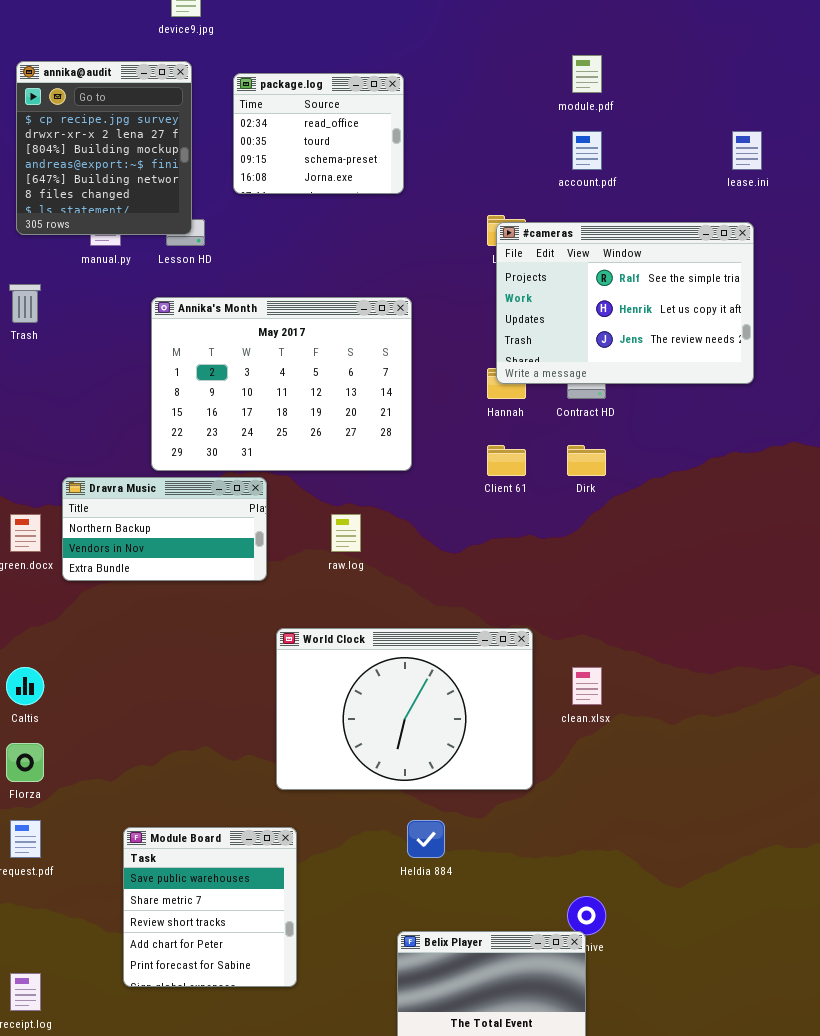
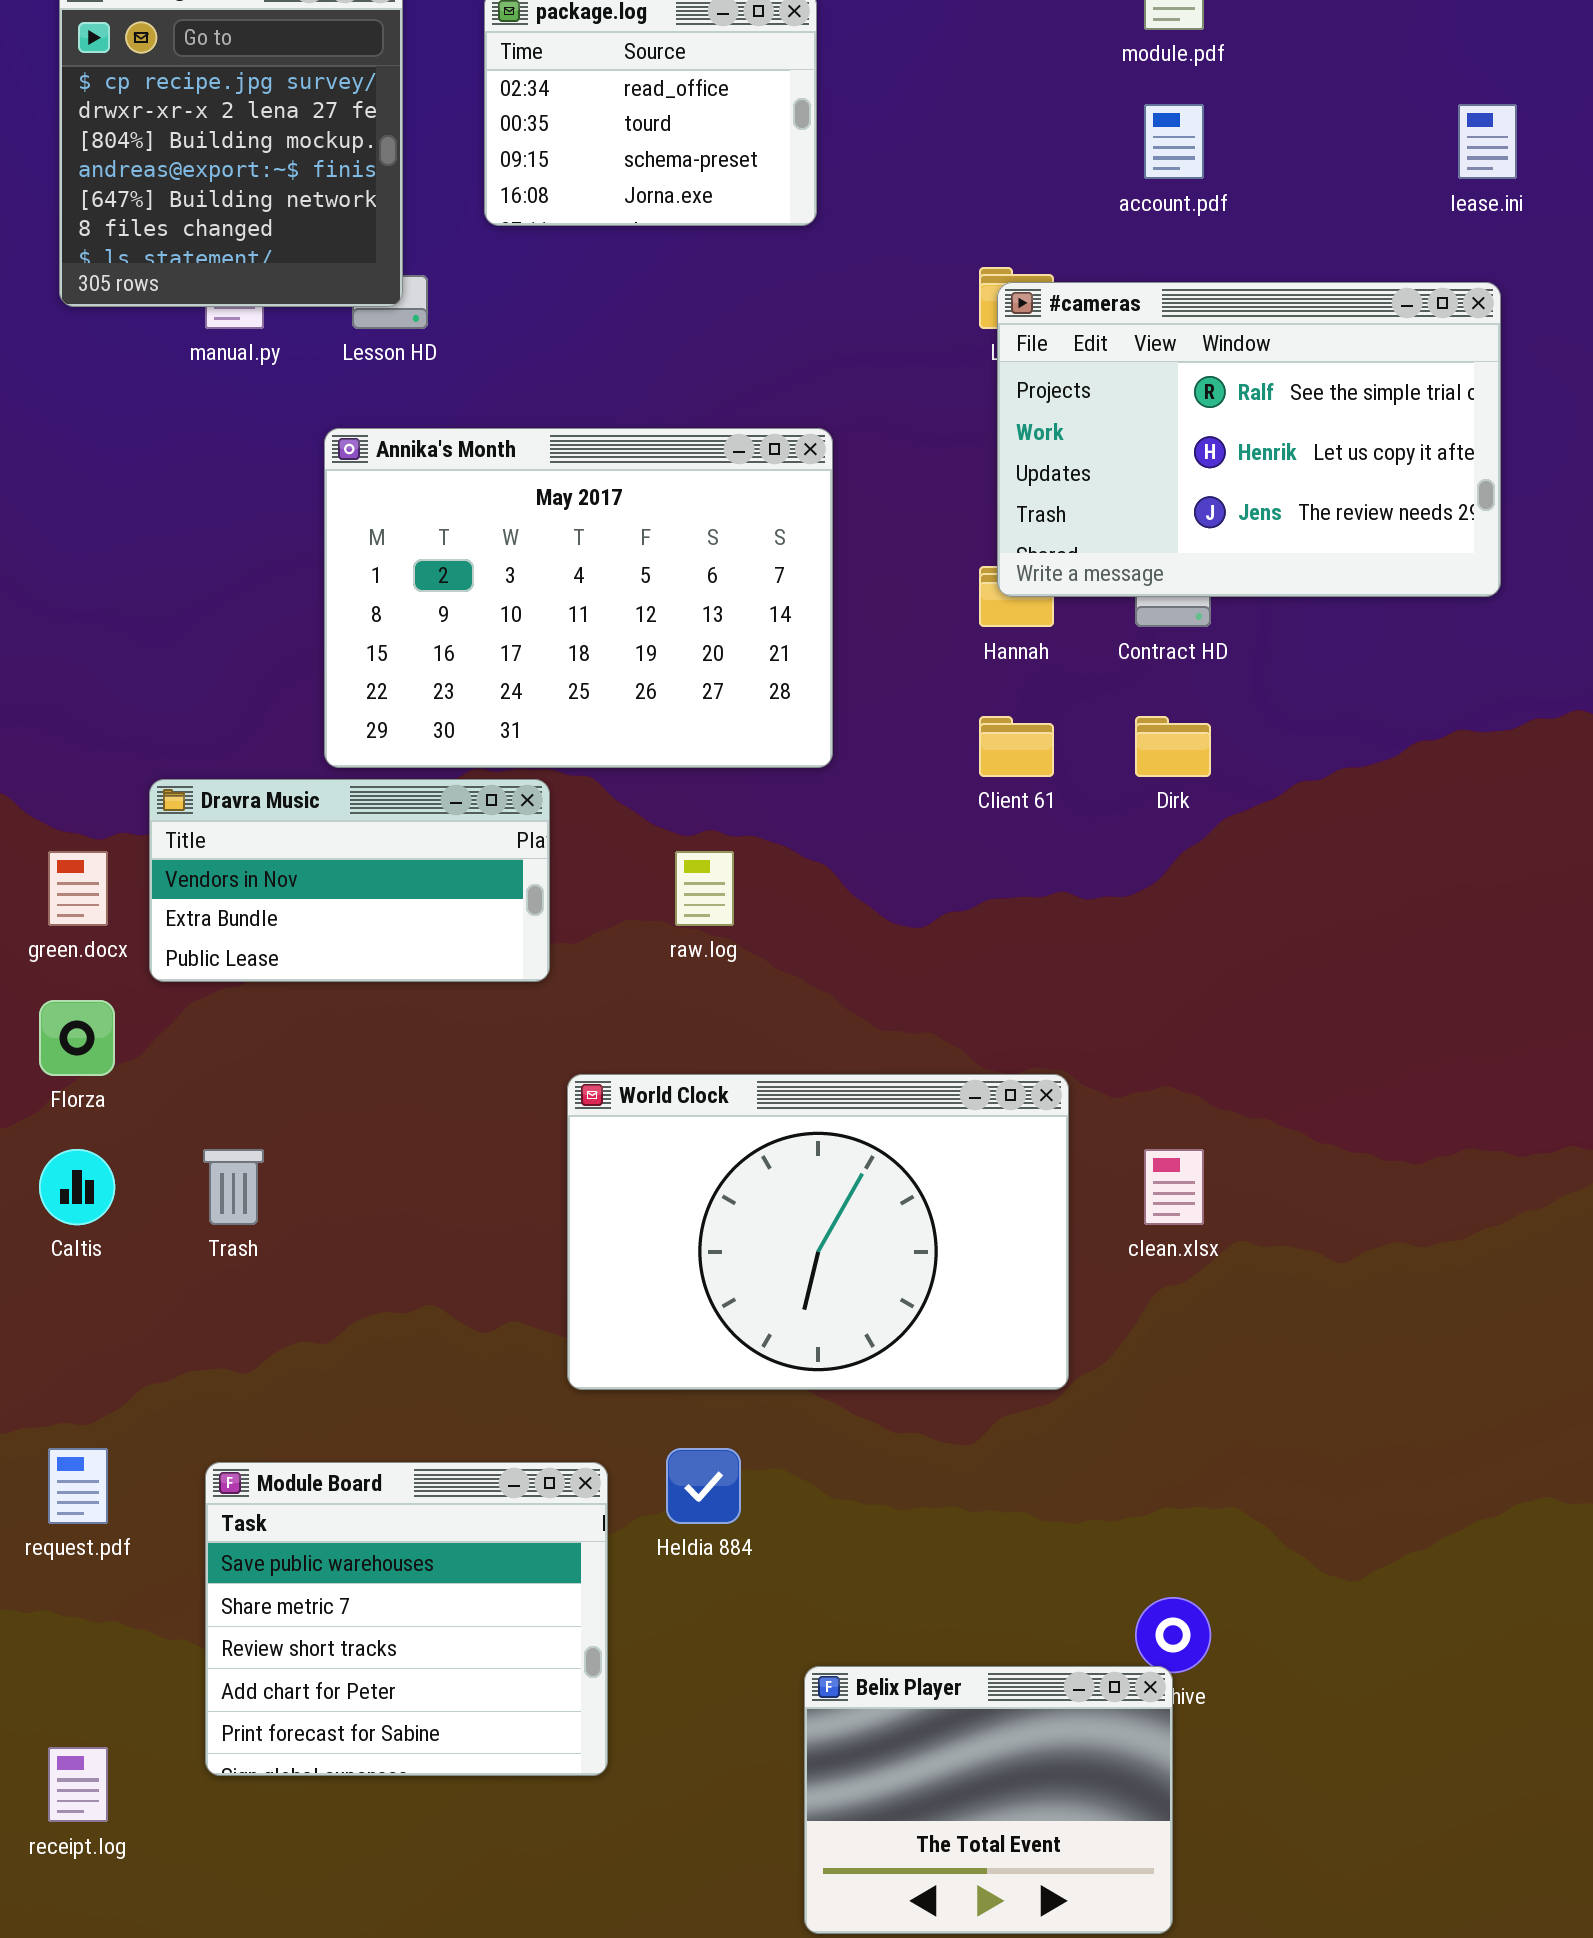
Trash: [9,284,41,323] -> [203,1149,264,1225], moved
Dravra Music: [62,477,267,581] -> [149,779,550,982], scrolled down 1 row
Florza: [6,743,44,782] -> [39,1000,115,1076], moved
Heldia 884: [407,820,445,858] -> [666,1448,741,1524], moved
Module Board: [123,827,297,987] -> [205,1462,608,1776], resized

